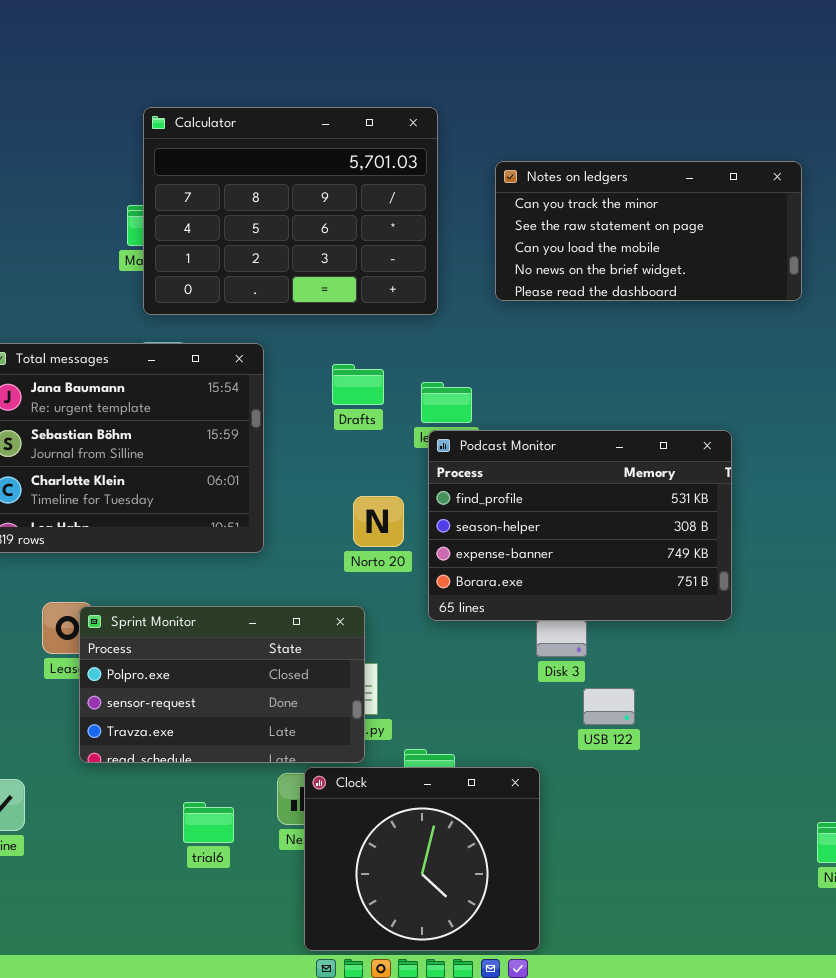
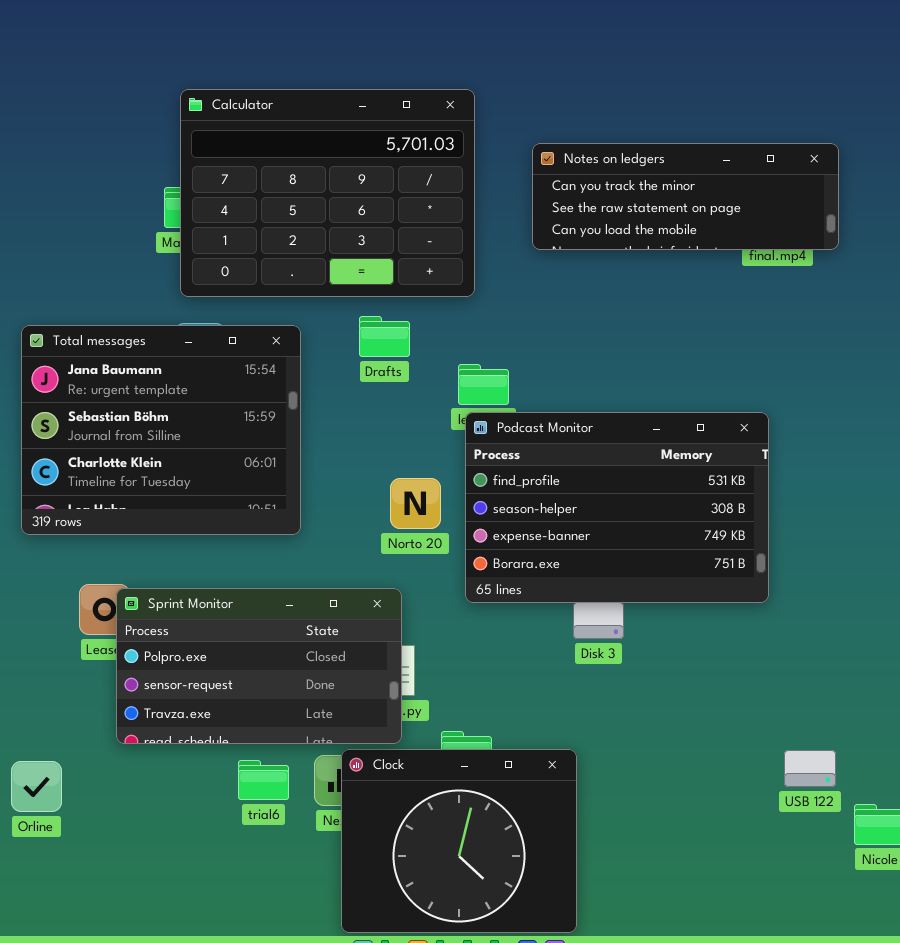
Notes on ledgers: [495,161,802,301] -> [532,143,839,250], resized
Drafts: [332,364,384,405] -> [359,316,410,357], moved
USB 122: [583,688,635,725] -> [784,750,836,787], moved
trial6: [183,802,234,843] -> [238,760,289,800], moved

